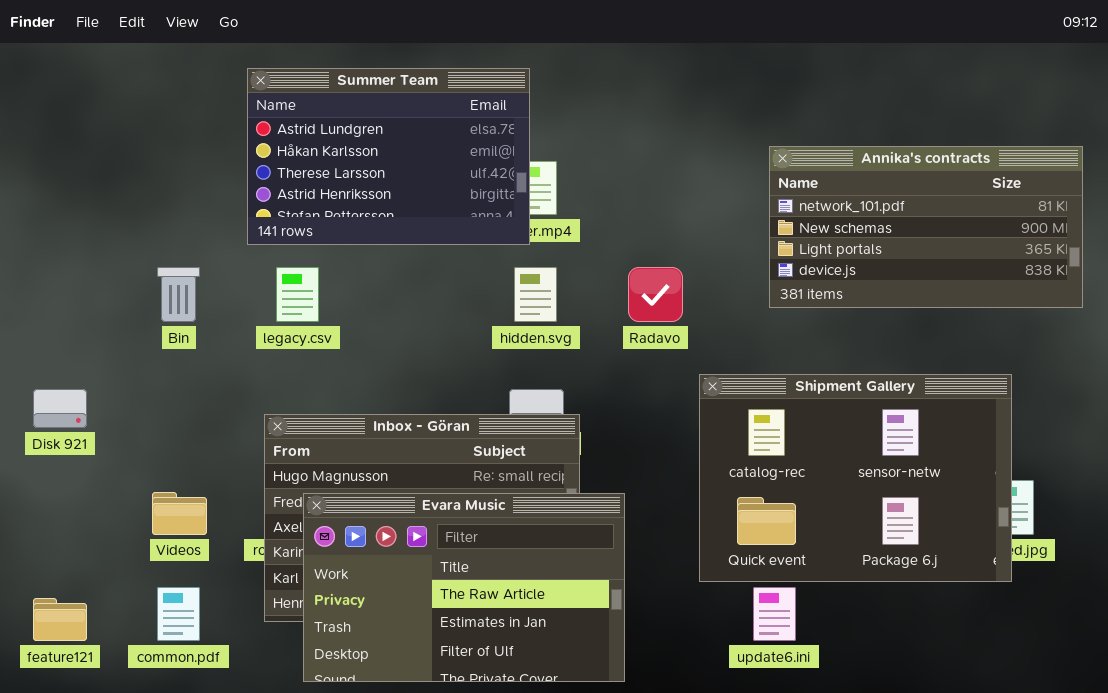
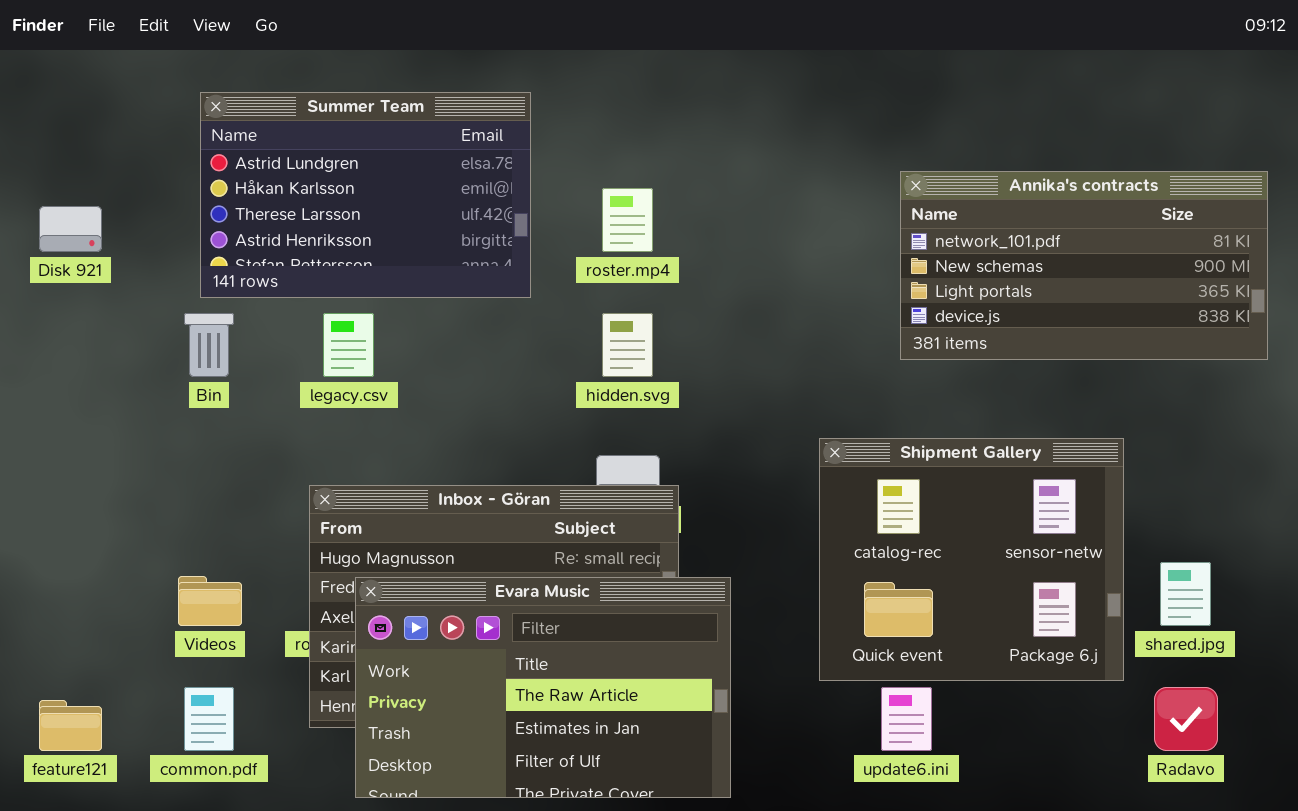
Summer Team: [247,68,530,245] -> [200,92,531,298], moved
Radavo: [628,267,683,322] -> [1154,687,1218,751], moved
Shipment Gallery: [699,374,1012,582] -> [819,438,1124,681], resized
Disk 921: [33,389,87,428] -> [39,206,102,252], moved

